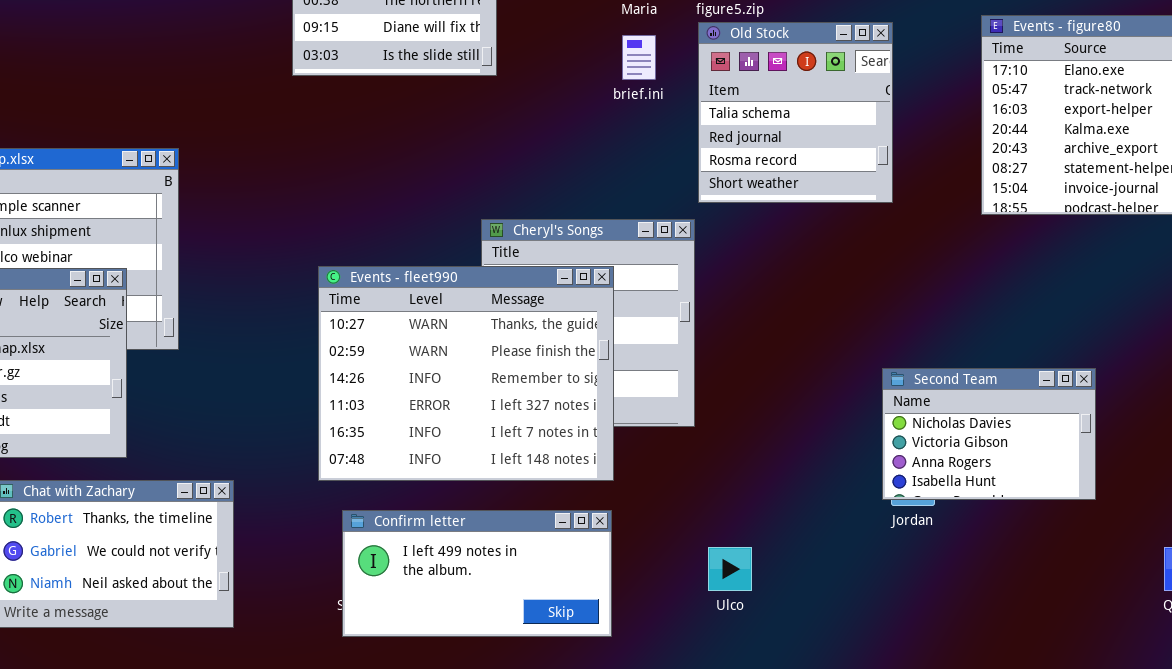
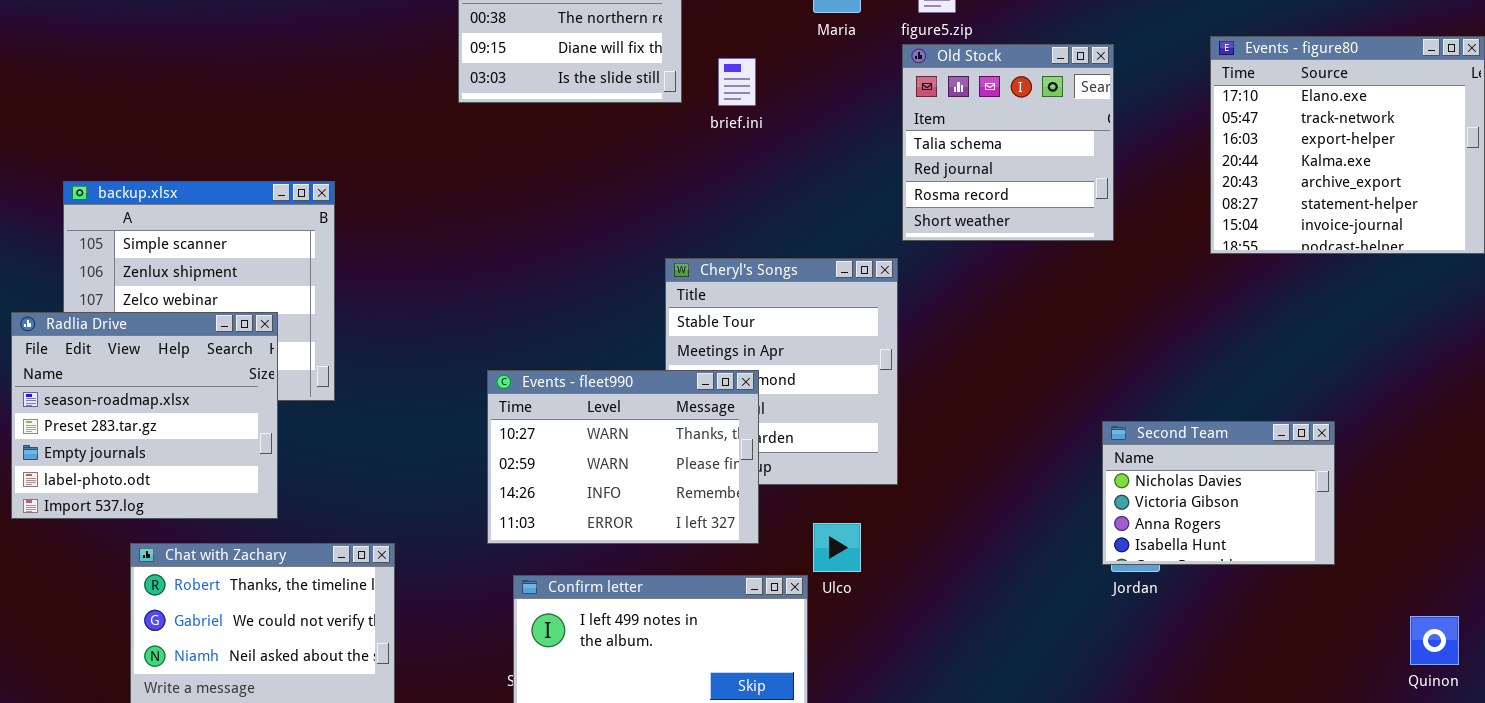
brief.ini: [622,35,656,80] -> [718,58,756,106], moved
Events - fleet990: [318,266,614,481] -> [487,370,759,544], resized
Ulco: [708,547,752,591] -> [813,523,861,572], moved

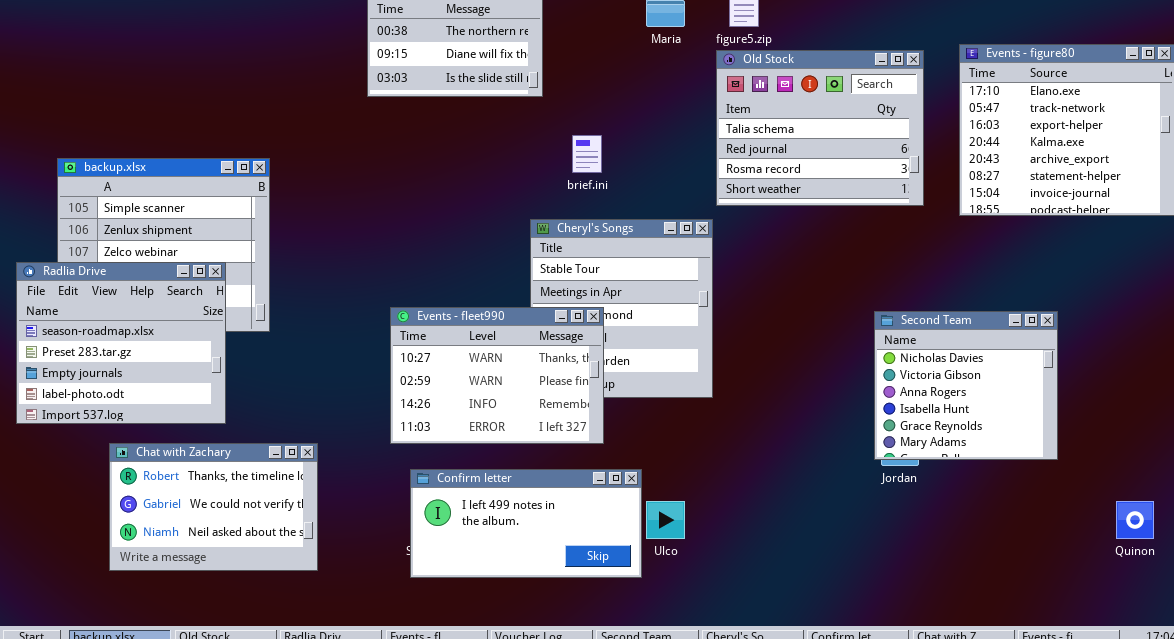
Old Stock: [902,44,1114,241] -> [716,50,924,206], resized
brief.ini: [718,58,756,106] -> [572,135,602,173], moved
Second Team: [1102,421,1335,565] -> [874,311,1058,460], resized
Ulco: [813,523,861,572] -> [646,501,685,539], moved

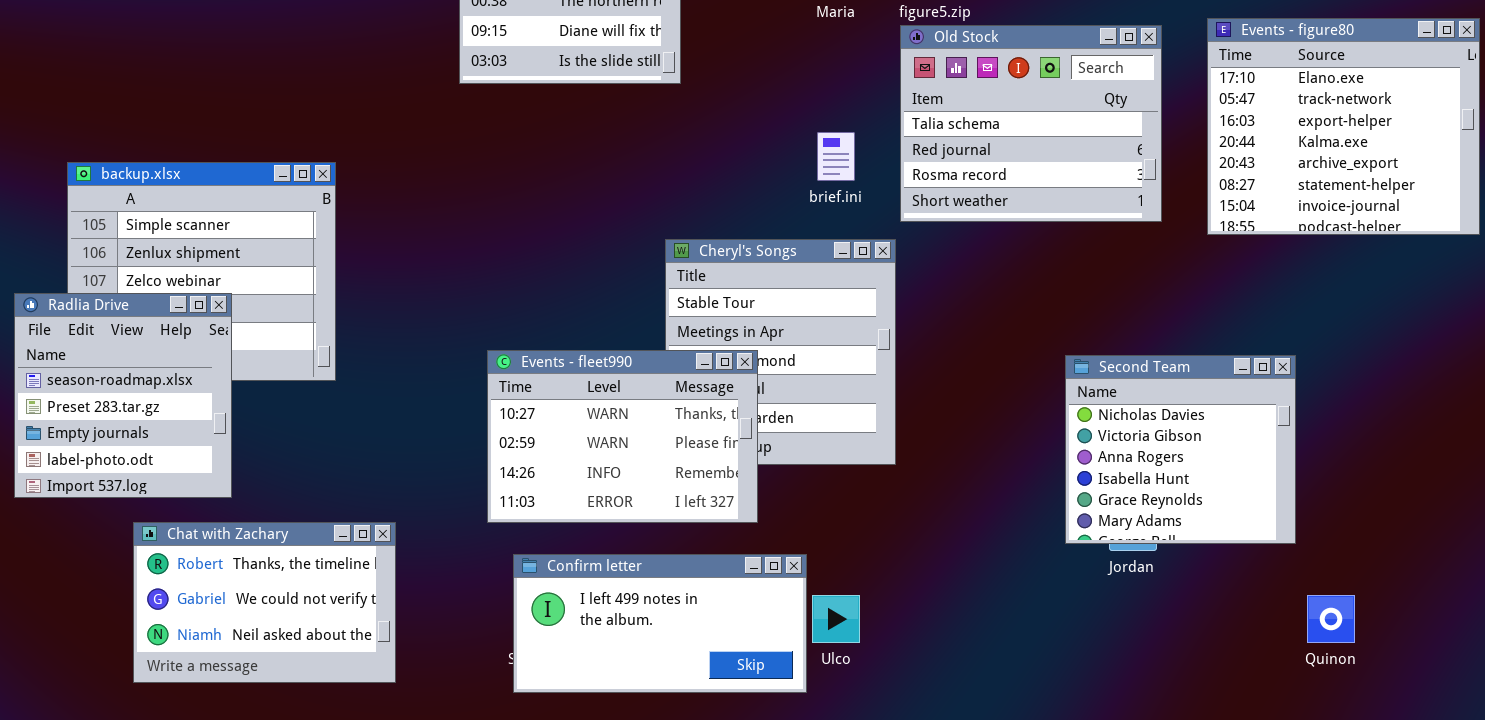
brief.ini: [572,135,602,173] -> [817,132,855,181], moved
Radlia Drive: [16,262,226,424] -> [14,293,232,498], resized
Second Team: [874,311,1058,460] -> [1065,355,1296,544], moved
Quinon: [1116,501,1154,539] -> [1307,595,1355,643], moved

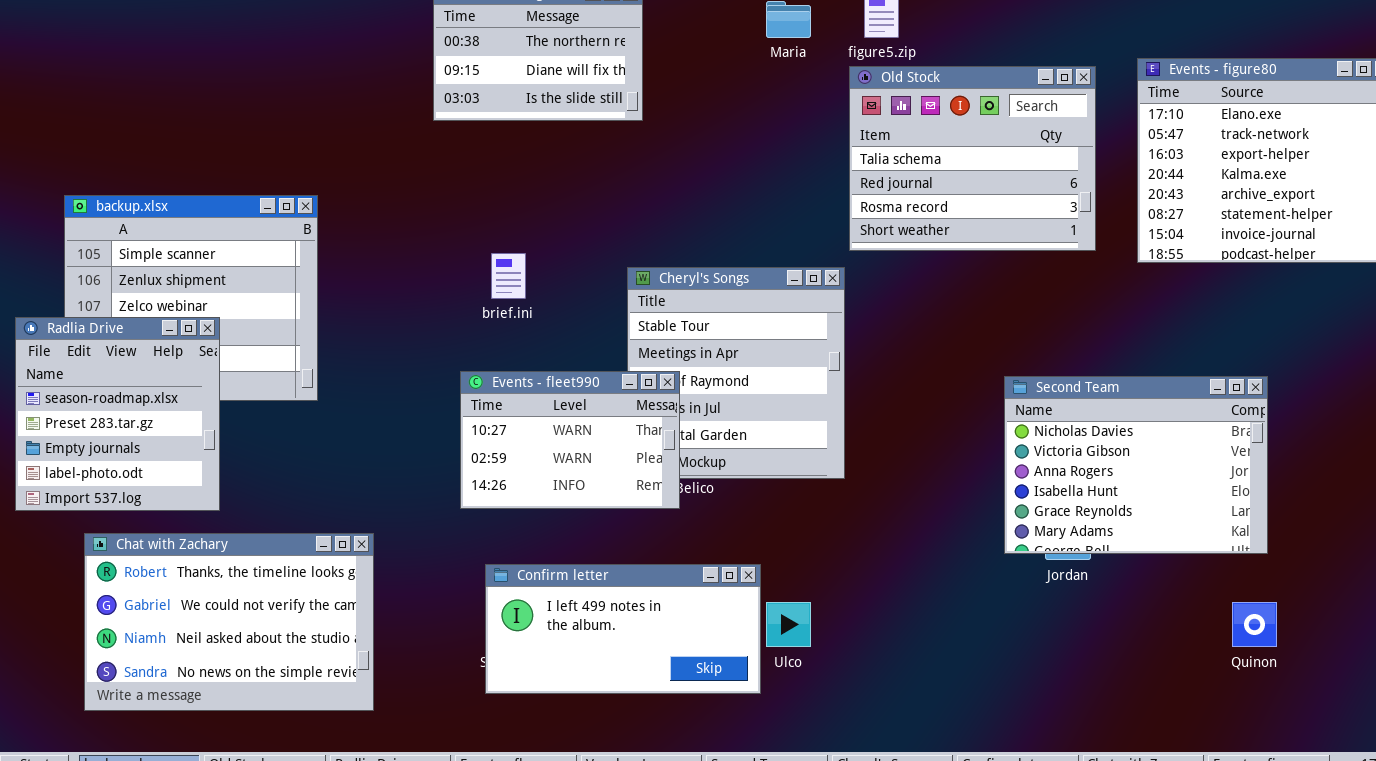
brief.ini: [817,132,855,181] -> [491,253,526,299], moved
Events - fleet990: [487,350,758,523] -> [460,371,680,509], resized
Second Team: [1065,355,1296,544] -> [1004,376,1268,554], resized
Chat with Zachary: [133,522,396,683] -> [84,533,374,711], resized

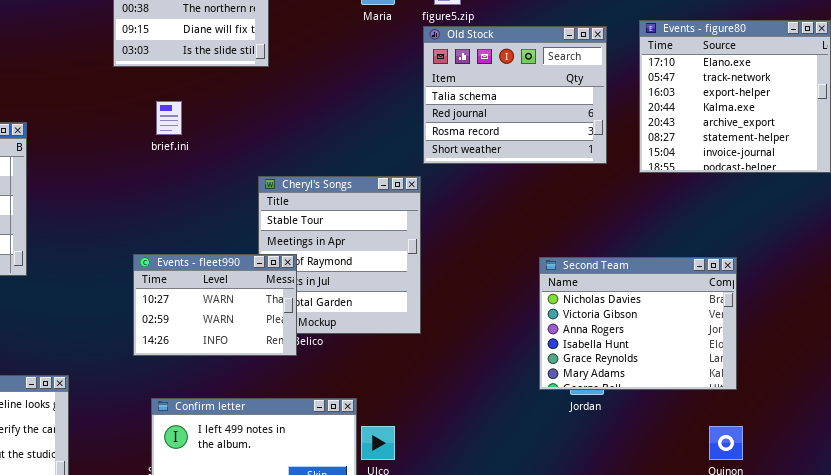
brief.ini: [491,253,526,299] -> [156,101,182,135], moved

